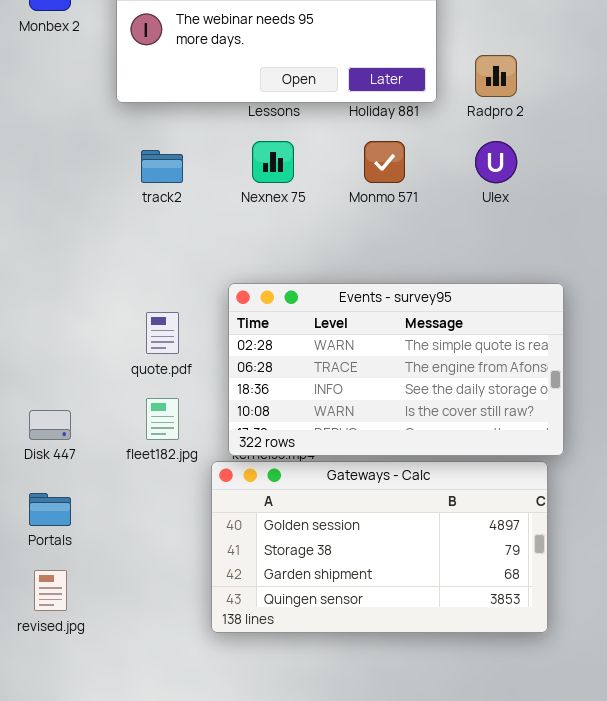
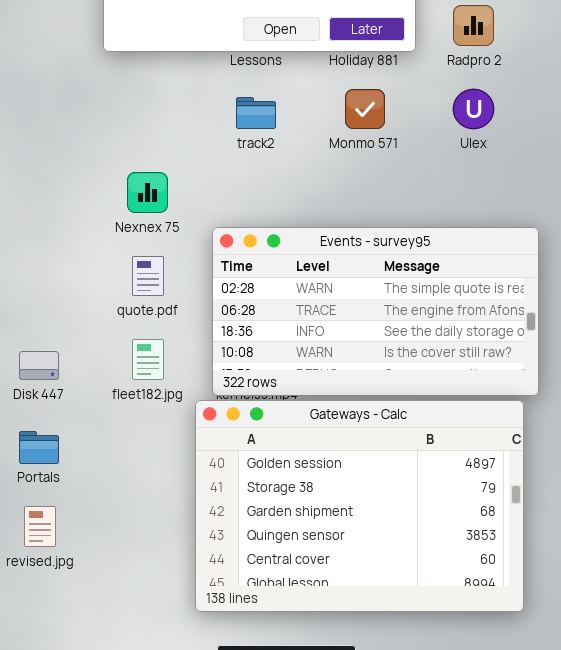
Nexnex 75: [252,141,294,183] -> [127,172,168,213], moved
track2: [141,150,183,183] -> [236,97,276,129], moved
Gateways - Calc: [211,461,548,633] -> [195,400,524,612], resized

